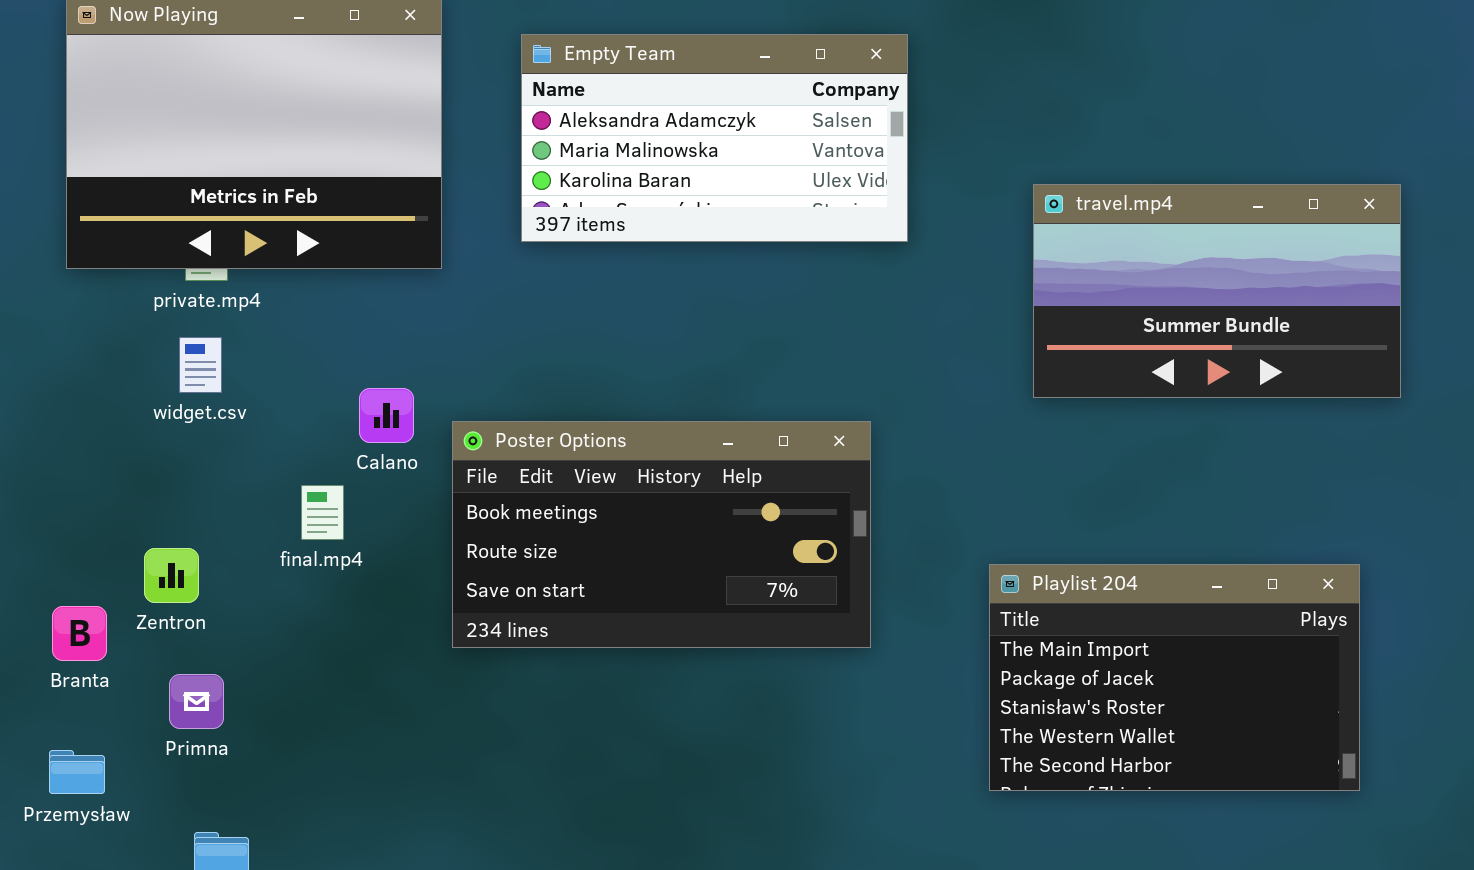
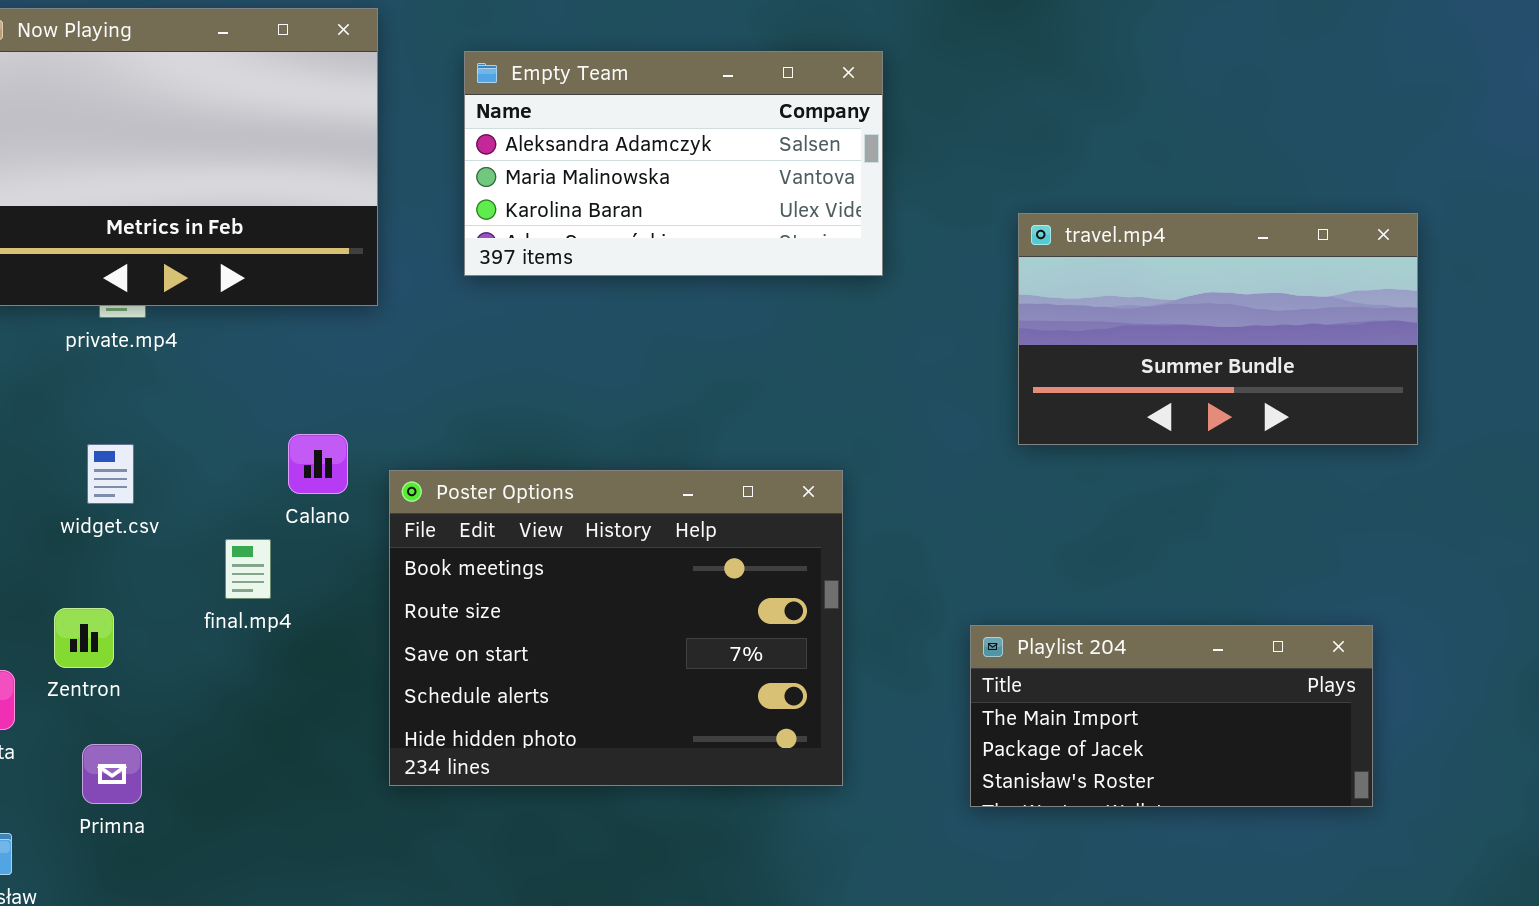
widget.csv: [179,337,222,393] -> [87,444,134,504], moved
Poster Options: [452,421,871,648] -> [389,470,843,786], resized
Playlist 204: [989,564,1360,791] -> [970,625,1373,807], resized

